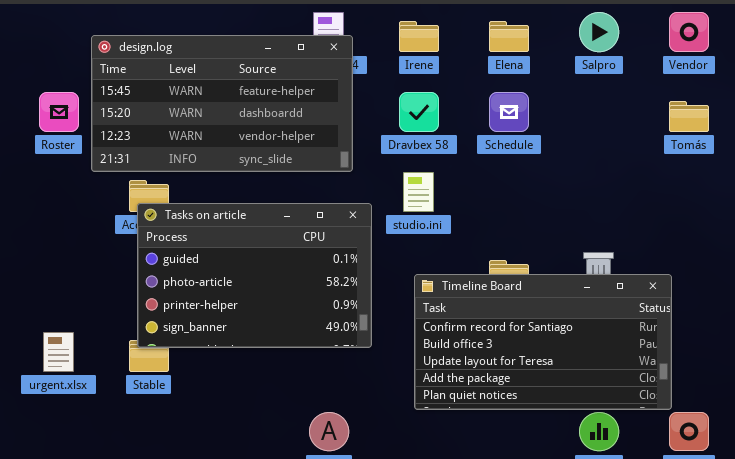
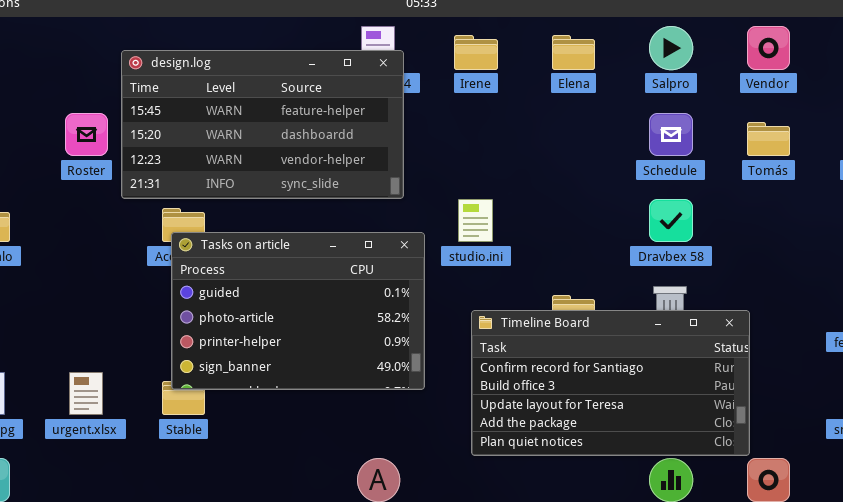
Dravbex 58: [399,92,439,132] -> [649,199,693,242], moved
Schedule: [489,92,529,132] -> [649,113,693,156], moved

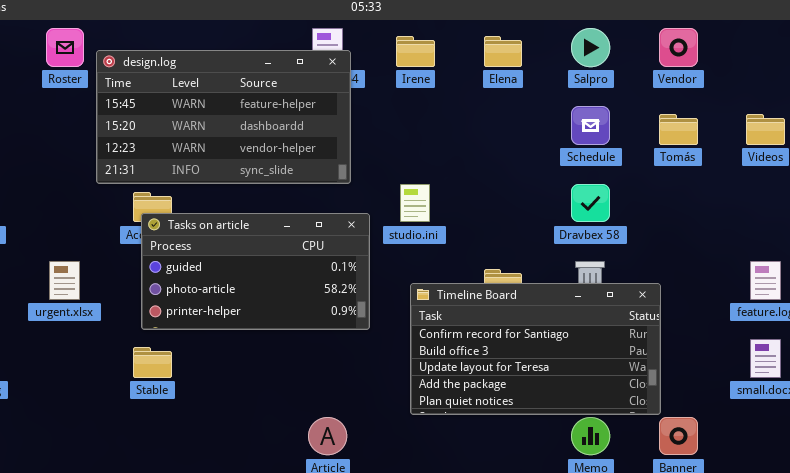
Roster: [65,113,108,156] -> [46,28,84,67], moved
Tasks on article: [171,232,425,390] -> [141,213,370,330], resized
urgent.xlsx: [69,372,103,415] -> [49,261,80,300], moved

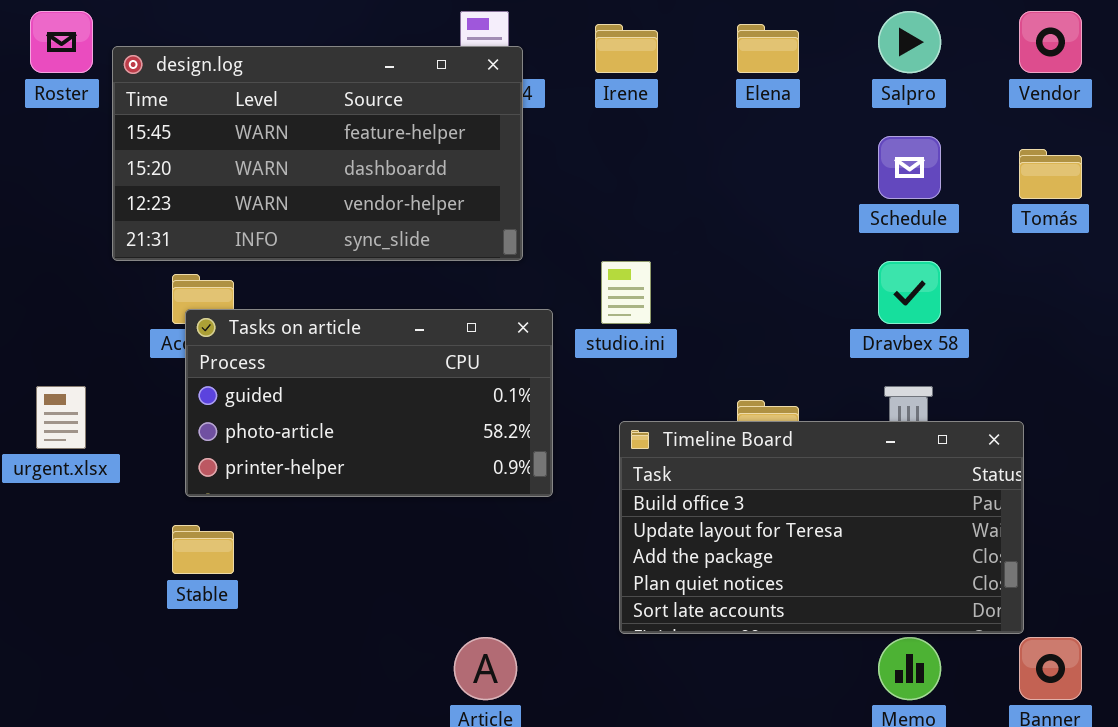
Timeline Board: [410,283,661,415] -> [619,421,1024,634], scrolled down 1 row

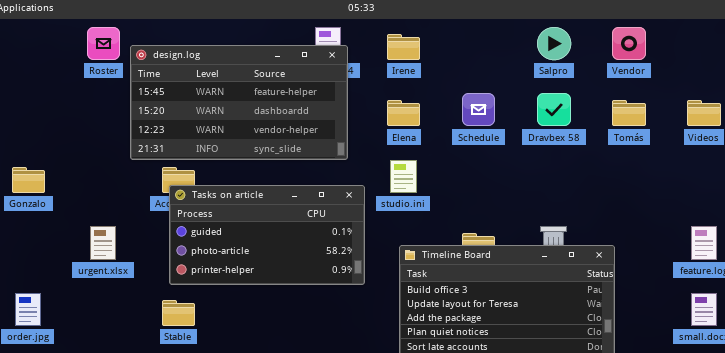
Elena: [737,24,799,73] -> [387,100,420,126], moved
Schedule: [878,136,941,199] -> [462,93,495,126], moved
Dravbex 58: [878,261,941,324] -> [537,93,571,126], moved

